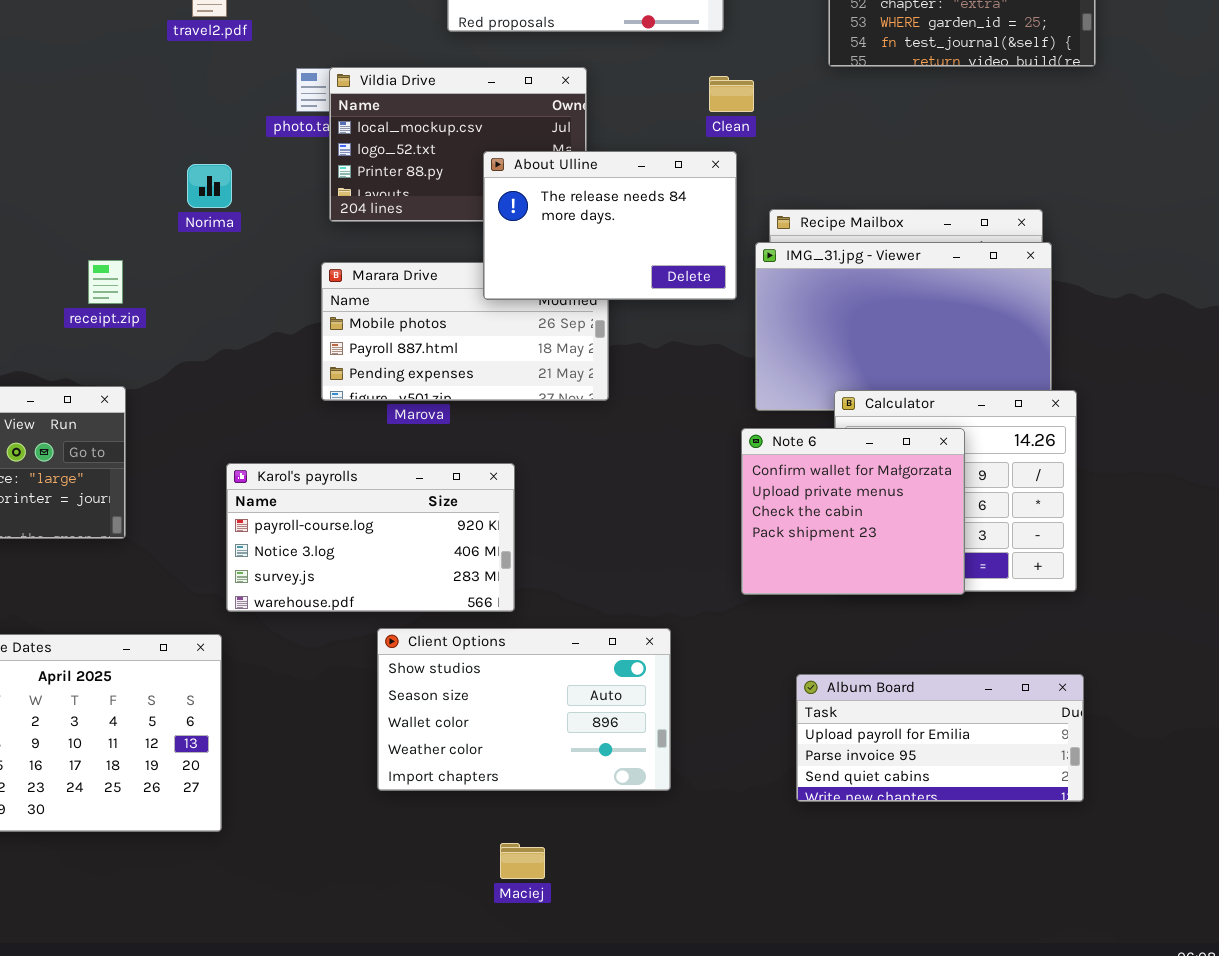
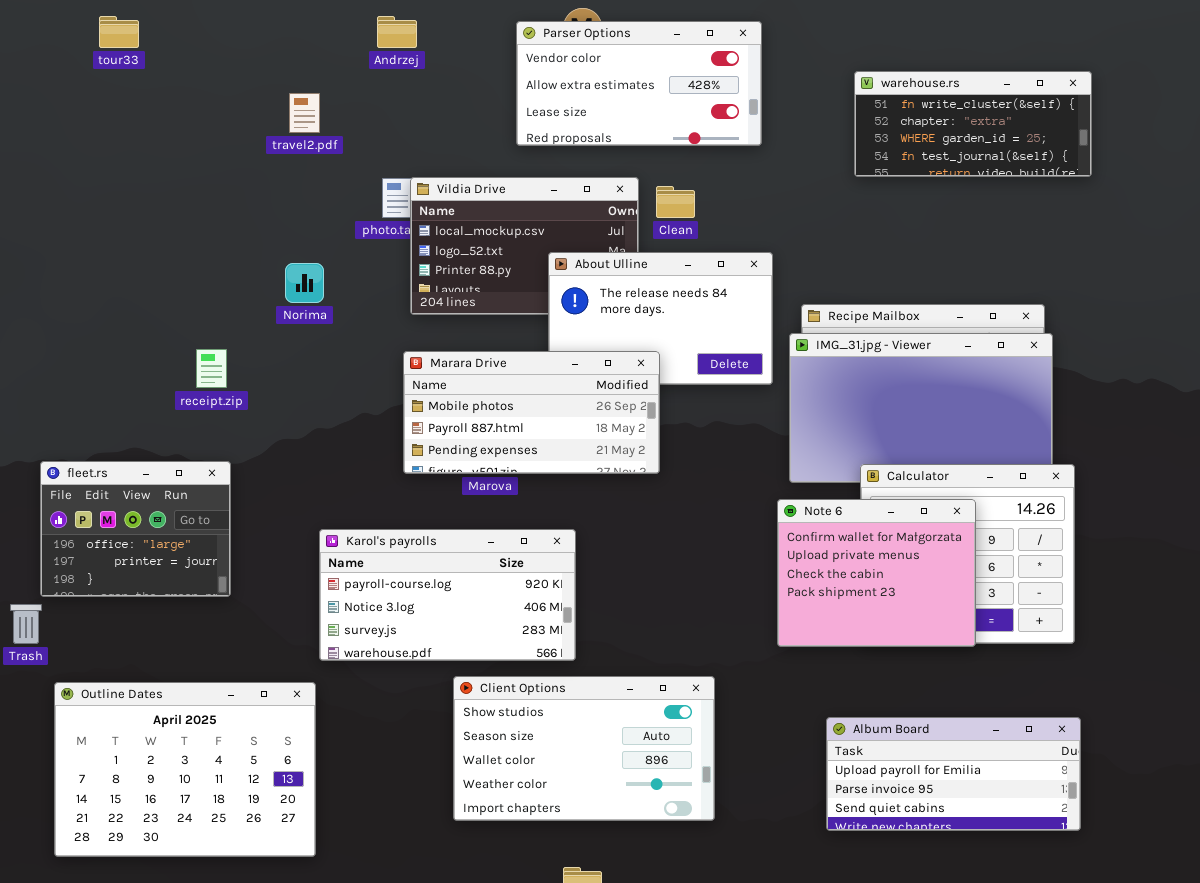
Clean: [709,76,754,112] -> [656,186,695,218], moved
Marara Drive: [321,262,609,401] -> [403,351,660,474], raised

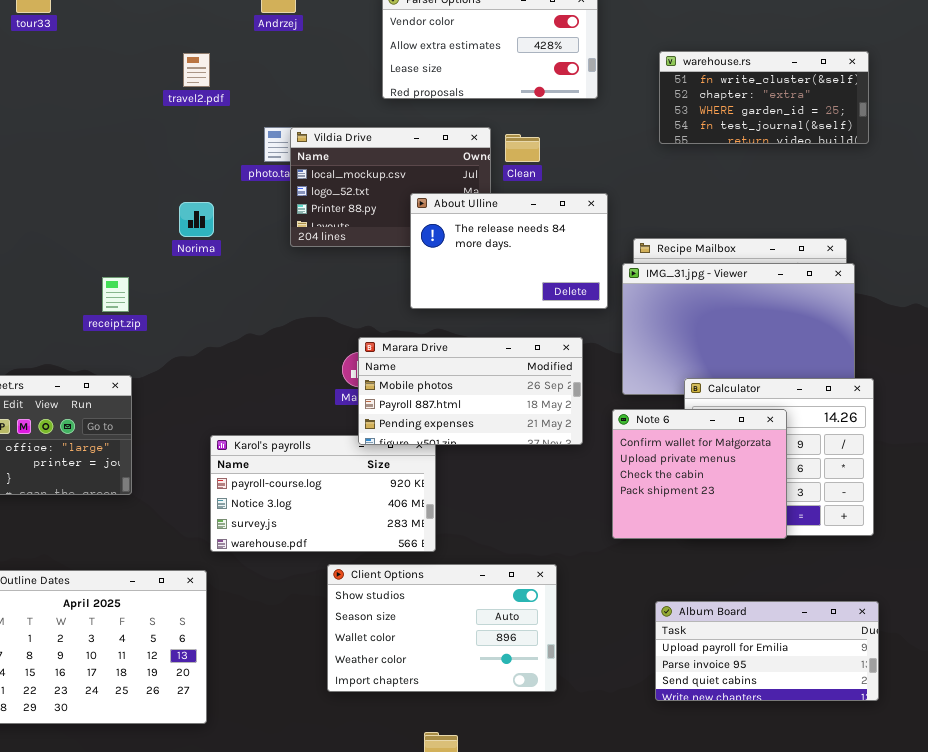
warehouse.rs: [854,71,1092,177] -> [659,51,869,144], moved
Marara Drive: [403,351,660,474] -> [358,337,583,445], moved

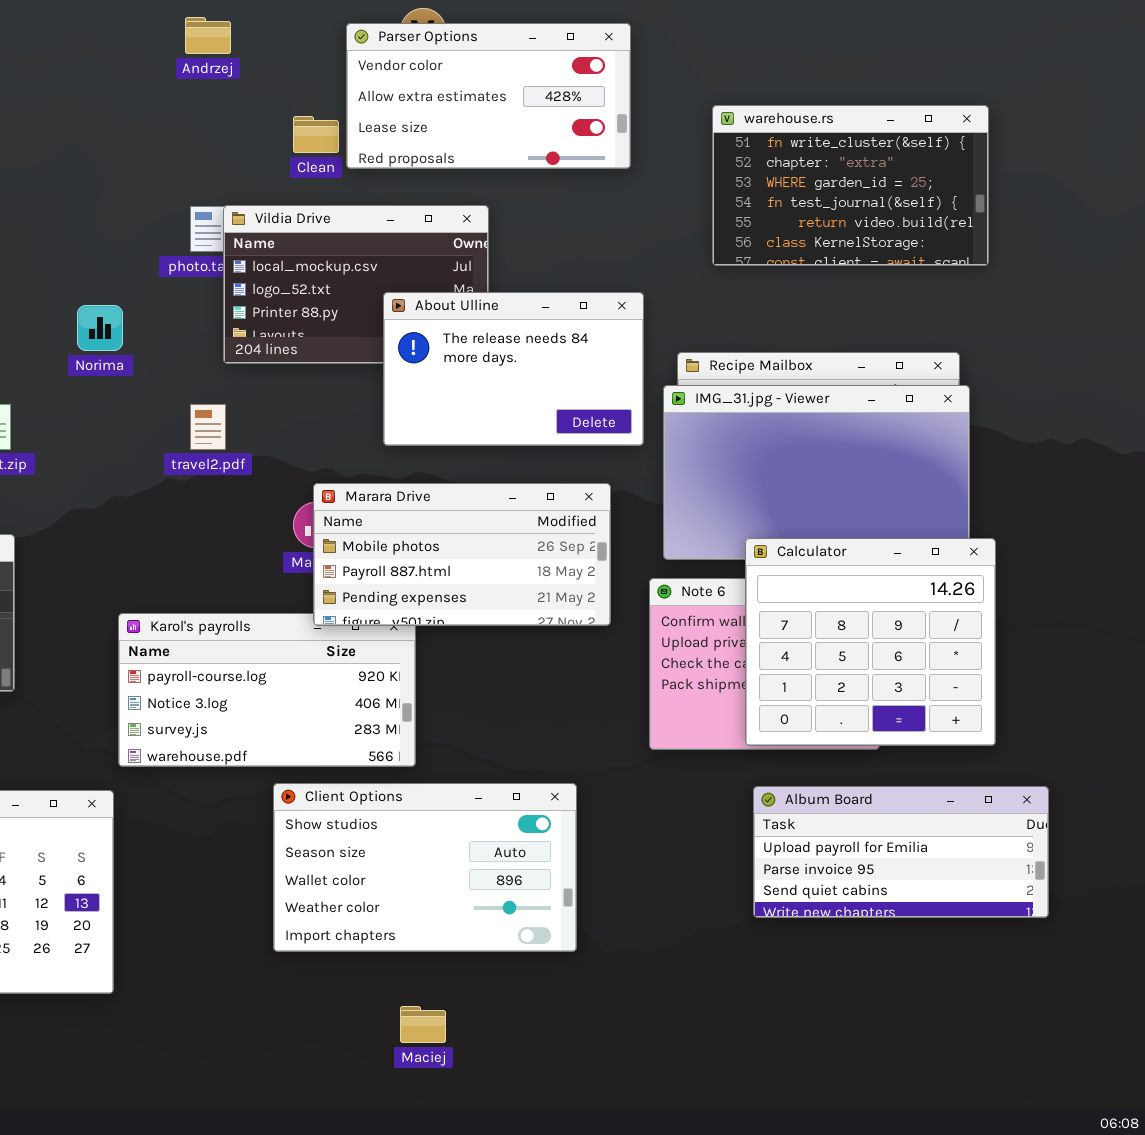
warehouse.rs: [659,51,869,144] -> [712,105,989,266], resized
travel2.pdf: [183,53,210,87] -> [190,404,226,450], moved
Clean: [505,134,540,162] -> [293,116,339,153], moved
Calculator: [684,378,874,536] -> [745,538,996,746], raised
Album Board: [655,601,879,701] -> [753,786,1049,918], moved

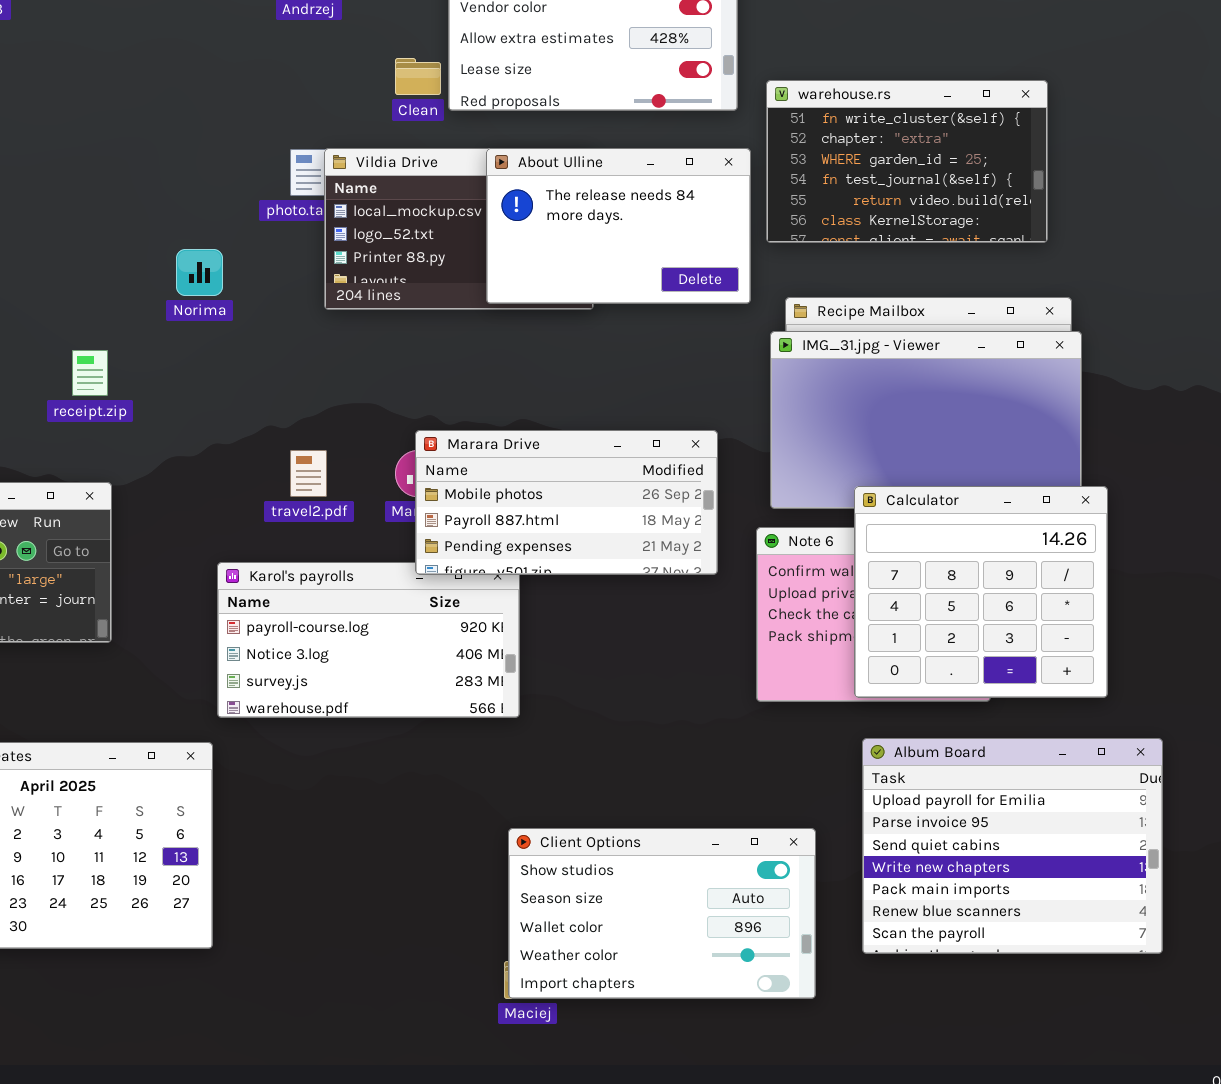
warehouse.rs: [712,105,989,266] -> [766,80,1048,243], moved
About Ulline: [383,292,644,446] -> [486,148,751,304], moved
travel2.pdf: [190,404,226,450] -> [290,450,327,497], moved
Client Options: [273,783,577,952] -> [508,828,816,999], moved
Album Board: [753,786,1049,918] -> [862,738,1163,954], resized

